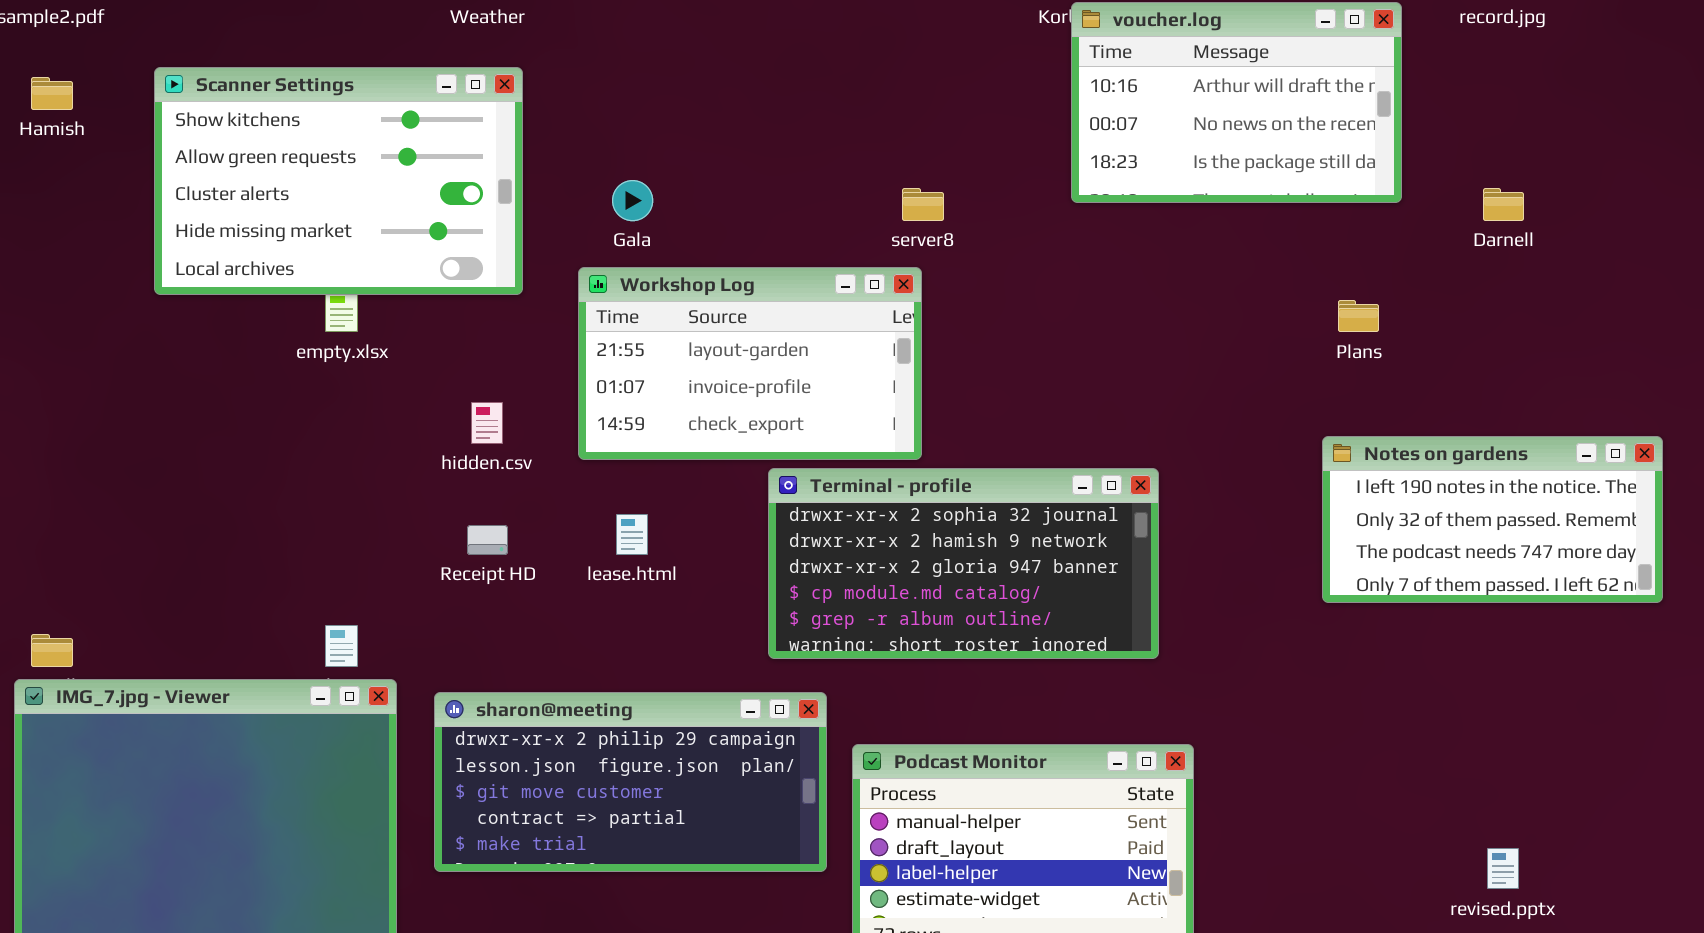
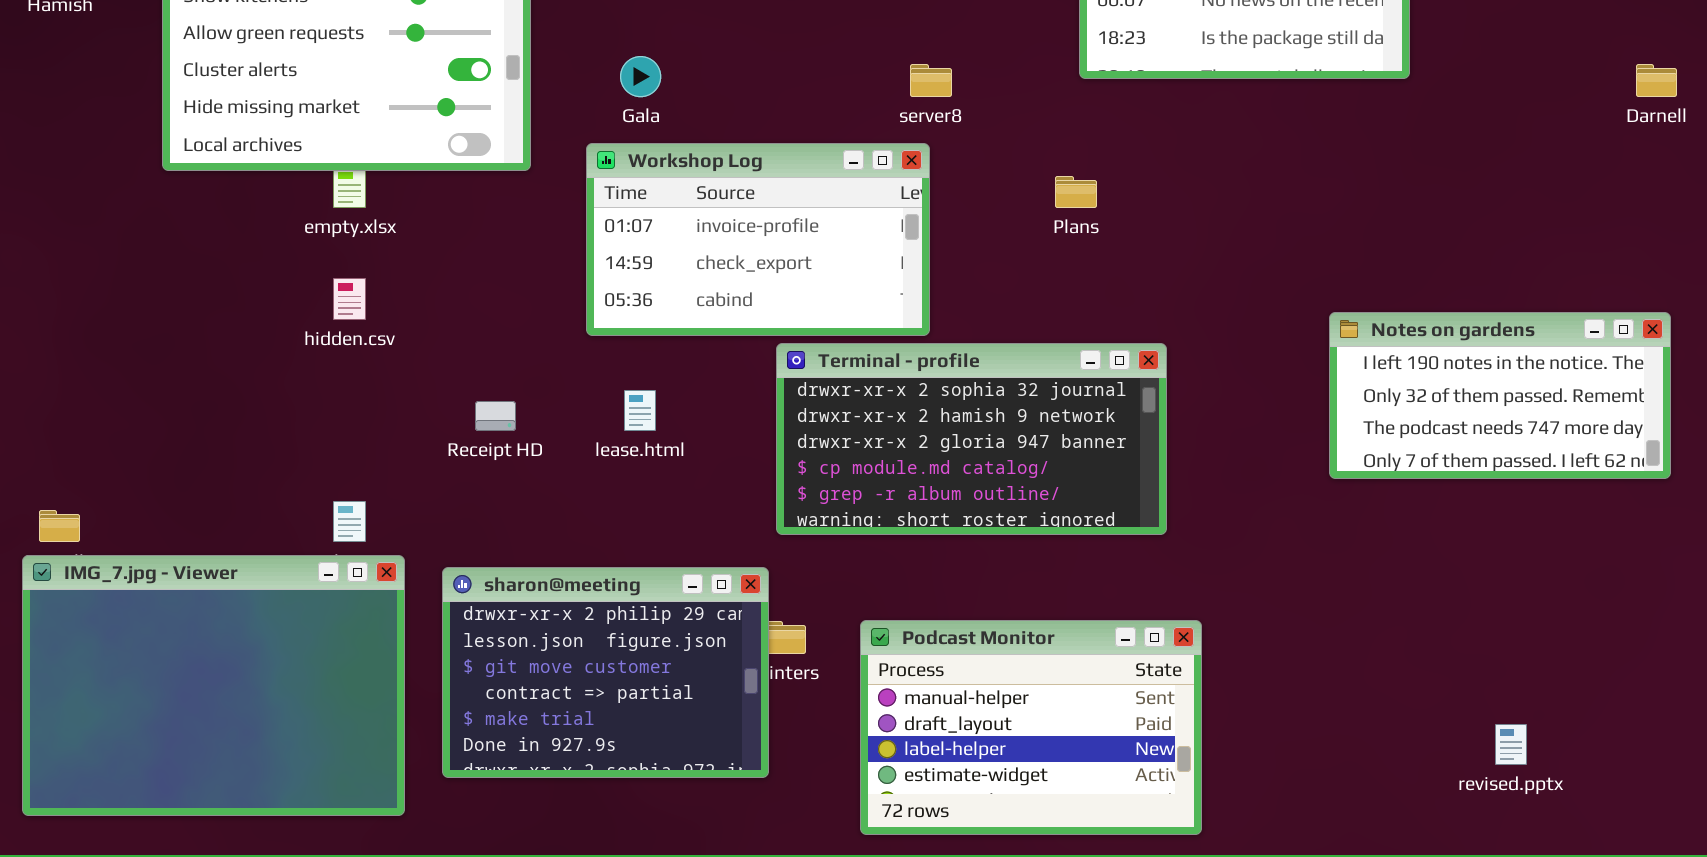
Darnell: [1483,188,1524,221] -> [1636,64,1677,97], moved
Workshop Log: [578,267,922,460] -> [586,143,930,336], scrolled down 1 row
Plans: [1338,300,1379,332] -> [1055,176,1097,208], moved
hidden.csv: [471,402,503,444] -> [333,278,366,320], moved
sharon@meeting: [434,692,827,872] -> [442,567,769,778], resized

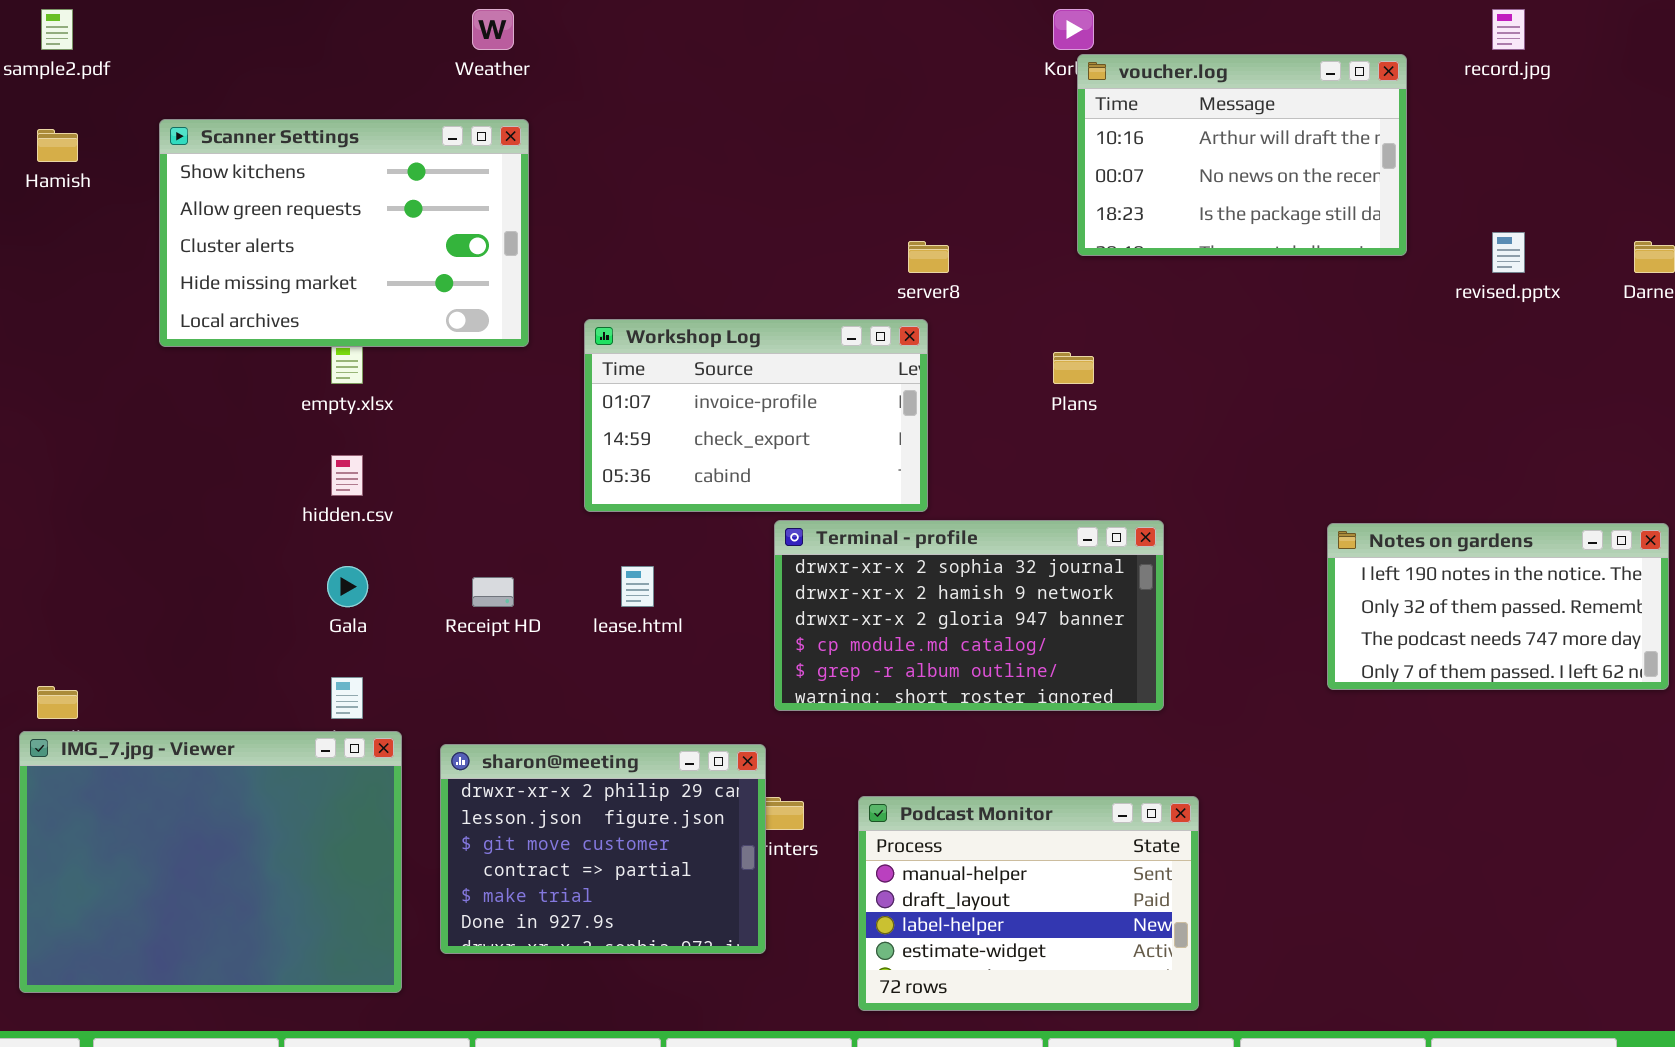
Gala: [620,56,661,97] -> [327,566,368,607], moved
Notes on gardens: [1329,312,1671,479] -> [1327,523,1669,690], moved
revised.pptx: [1495,724,1527,765] -> [1492,232,1525,273], moved

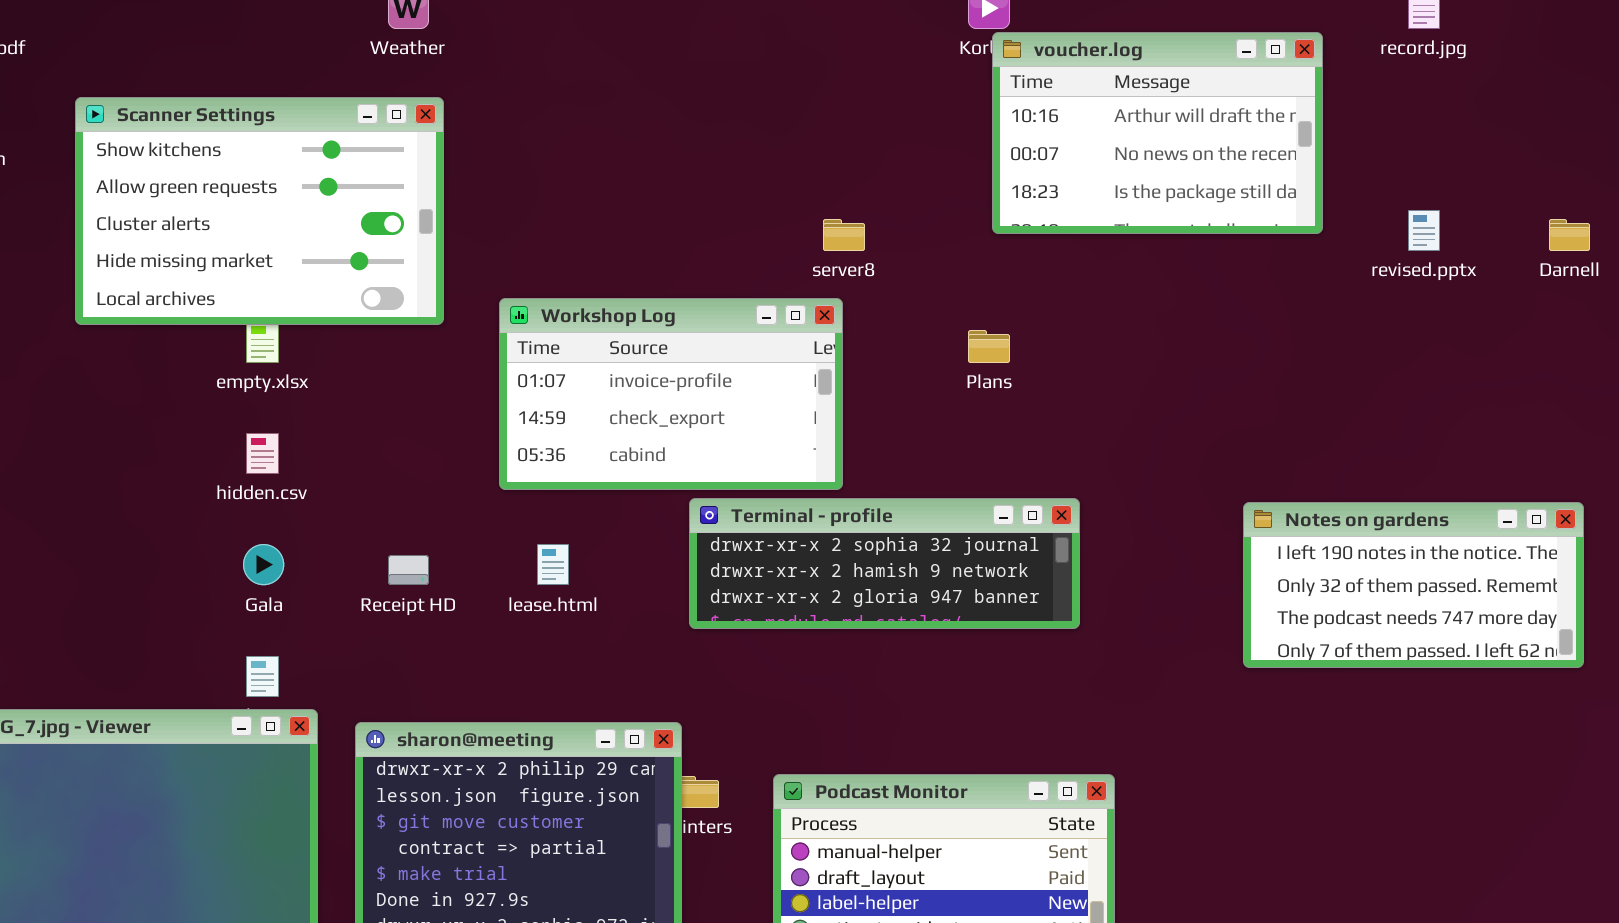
Terminal - profile: [774,520,1164,711] -> [689,498,1080,629], resized

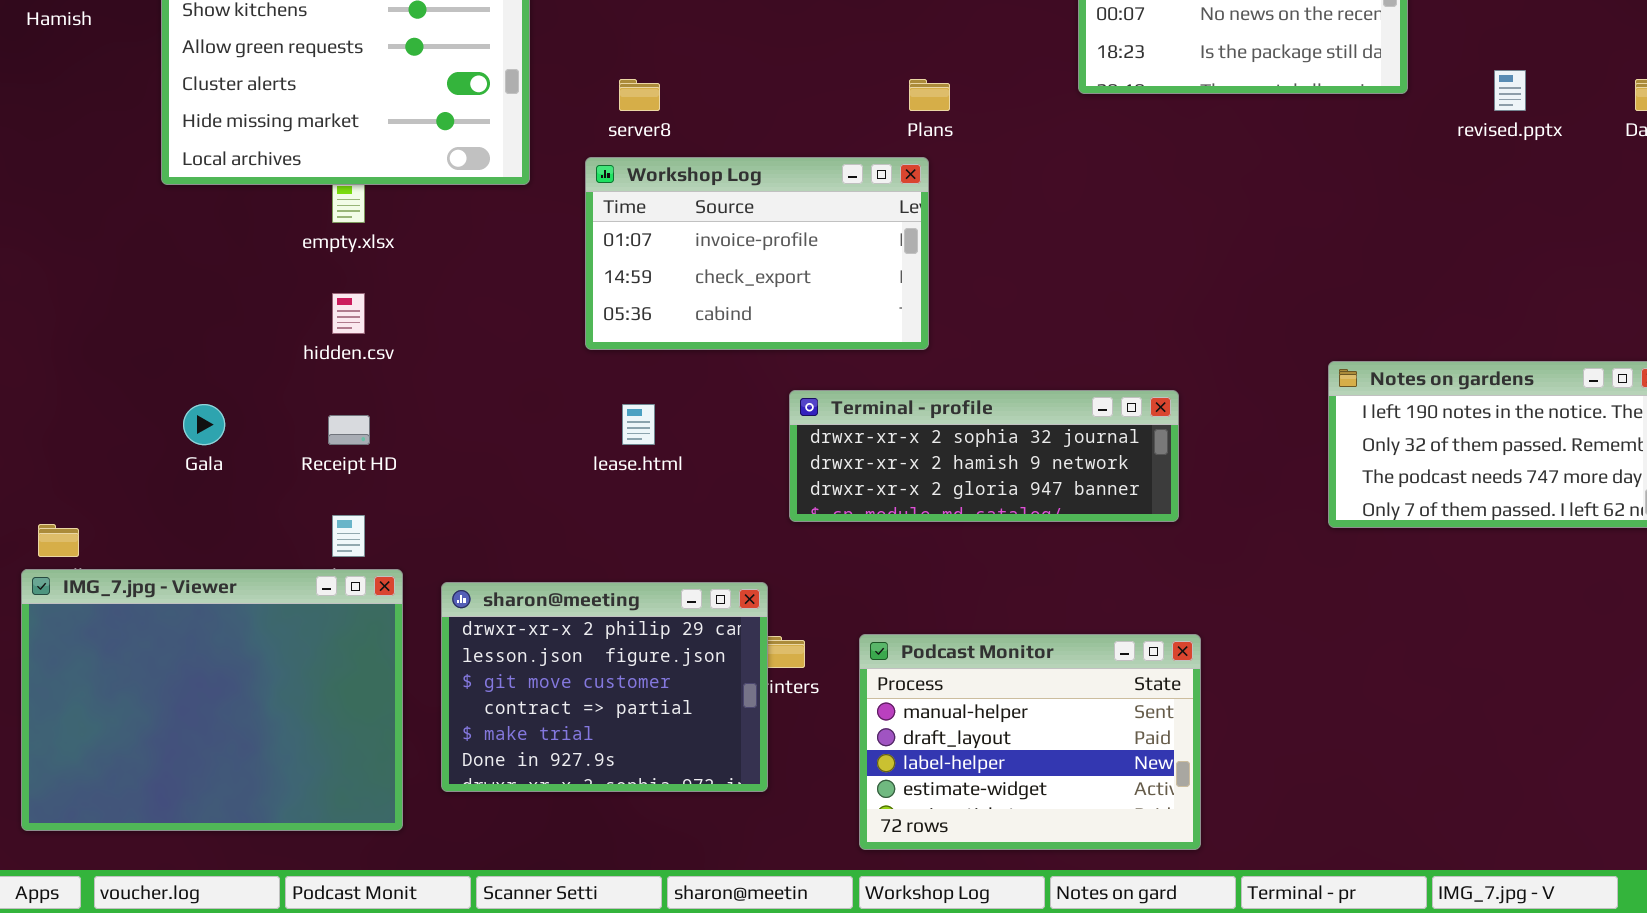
server8: [823,219,865,251] -> [619,79,660,111], moved
Plans: [968,330,1010,363] -> [909,79,950,111], moved
Terminal - profile: [689,498,1080,629] -> [789,390,1179,522], moved
Gala: [243,544,284,585] -> [183,404,225,445], moved
Receipt HD: [388,555,429,585] -> [328,415,370,445], moved

